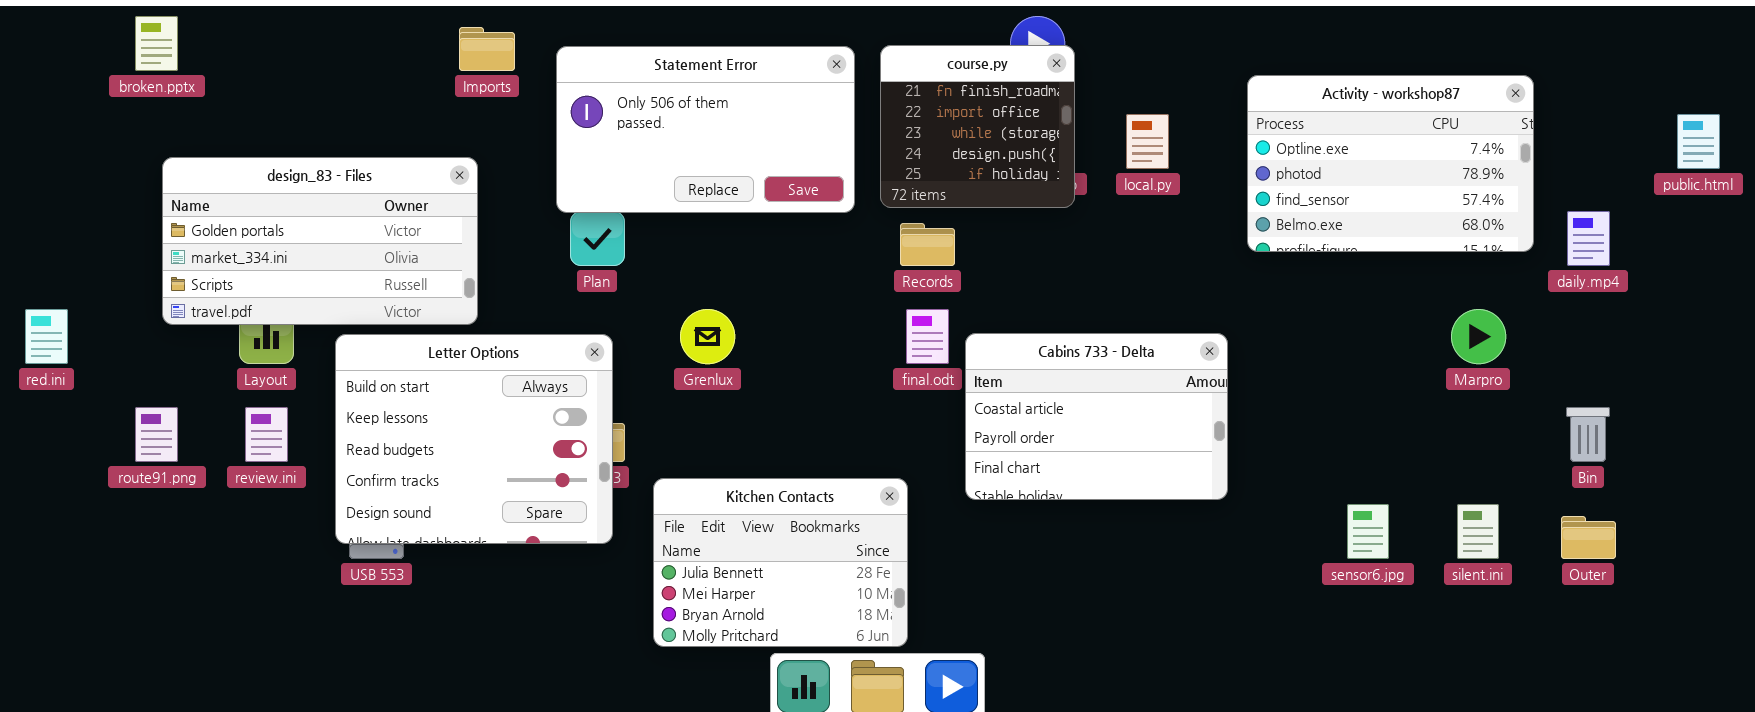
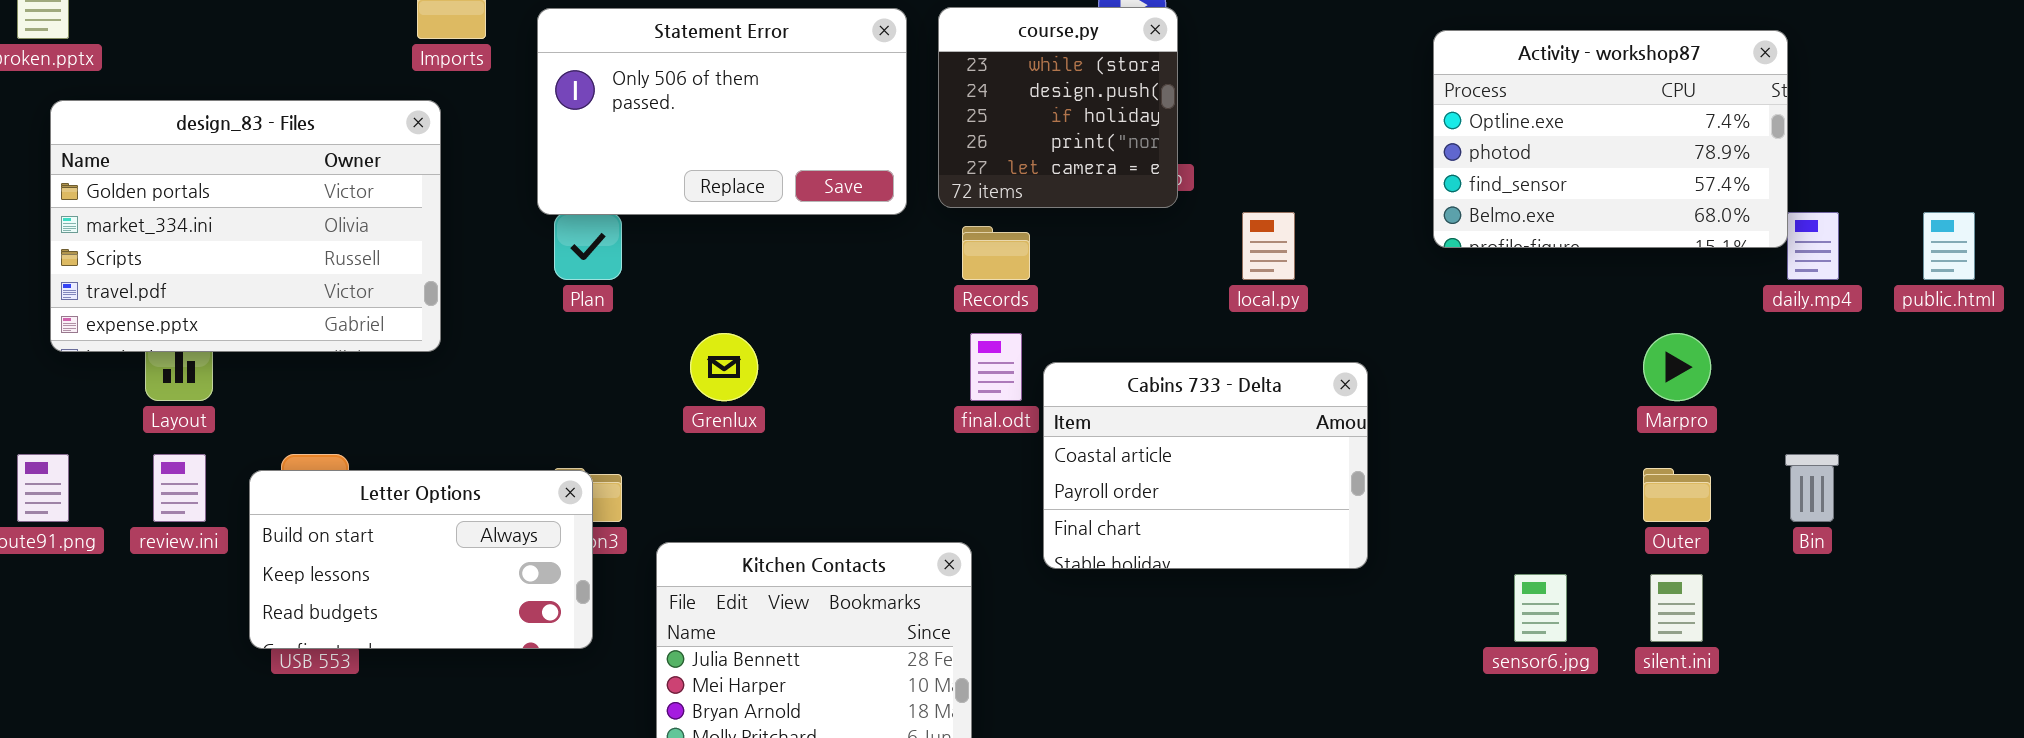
course.py: [880,45,1075,208] -> [938,7,1178,208], scrolled down 2 rows
Activity - workshop87: [1247,75,1534,252] -> [1433,30,1788,248], moved
local.py: [1126,114,1169,169] -> [1242,212,1295,280], moved
public.html: [1677,114,1720,169] -> [1923,212,1975,280], moved
design_83 - Files: [162,157,478,325] -> [50,100,441,352], resized
Letter Options: [335,334,613,544] -> [249,470,593,649], moved, resized
Outer: [1561,516,1616,559] -> [1643,468,1711,522], moved

